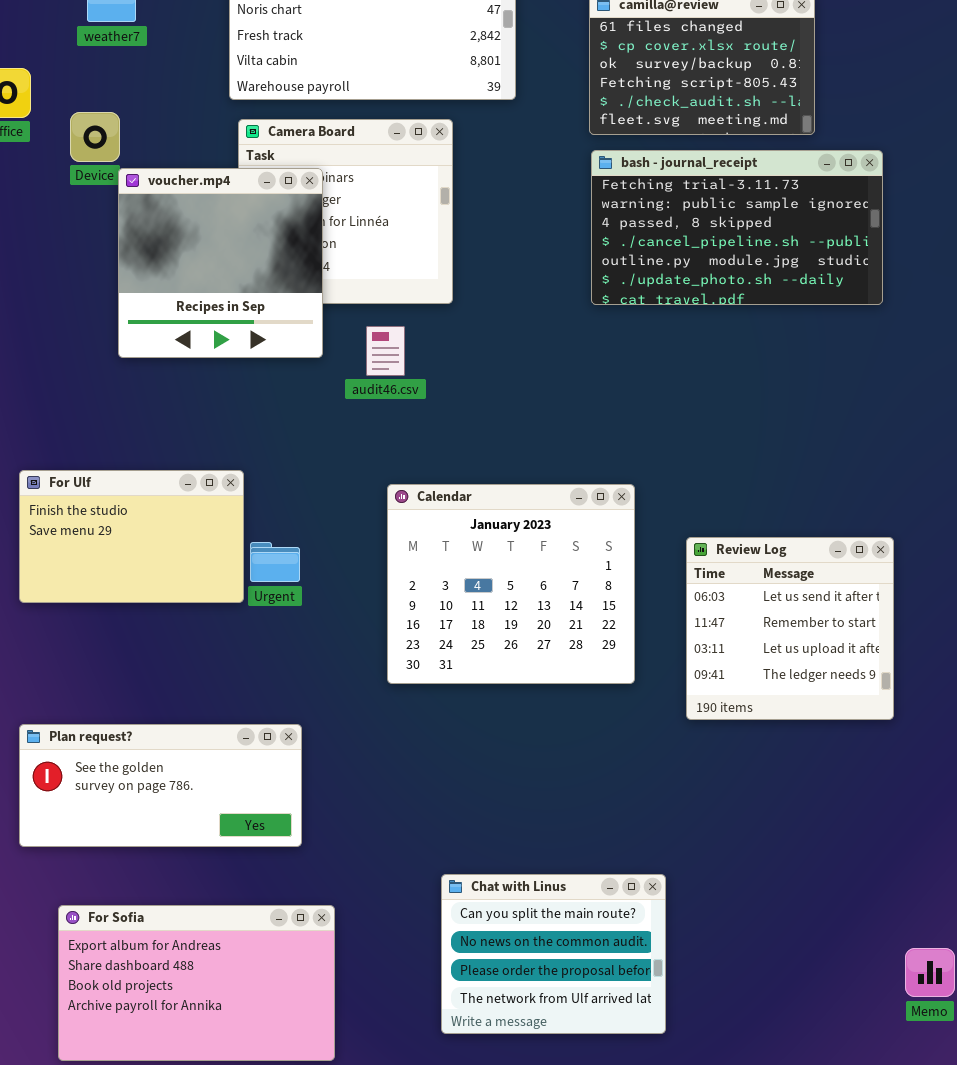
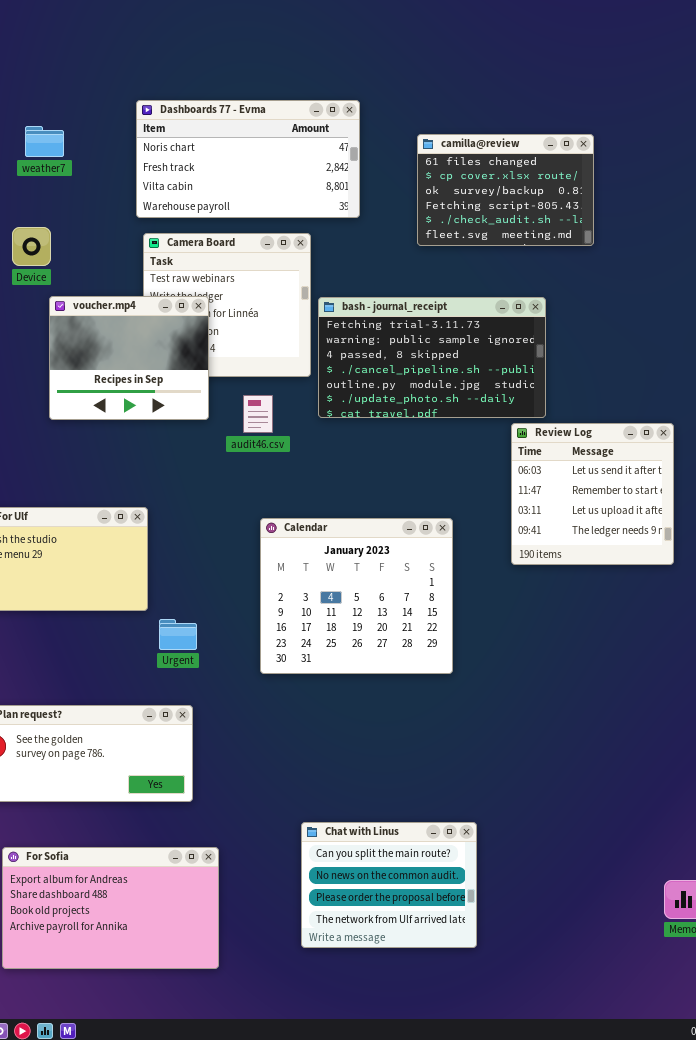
bash - journal_receipt: [591,150,883,305] -> [318,297,546,418], moved
voucher.mp4: [118,168,323,358] -> [49,296,209,420], resized
Review Log: [686,537,894,720] -> [511,423,674,565], moved
Urgent: [250,542,300,582] -> [159,619,197,650], moved

